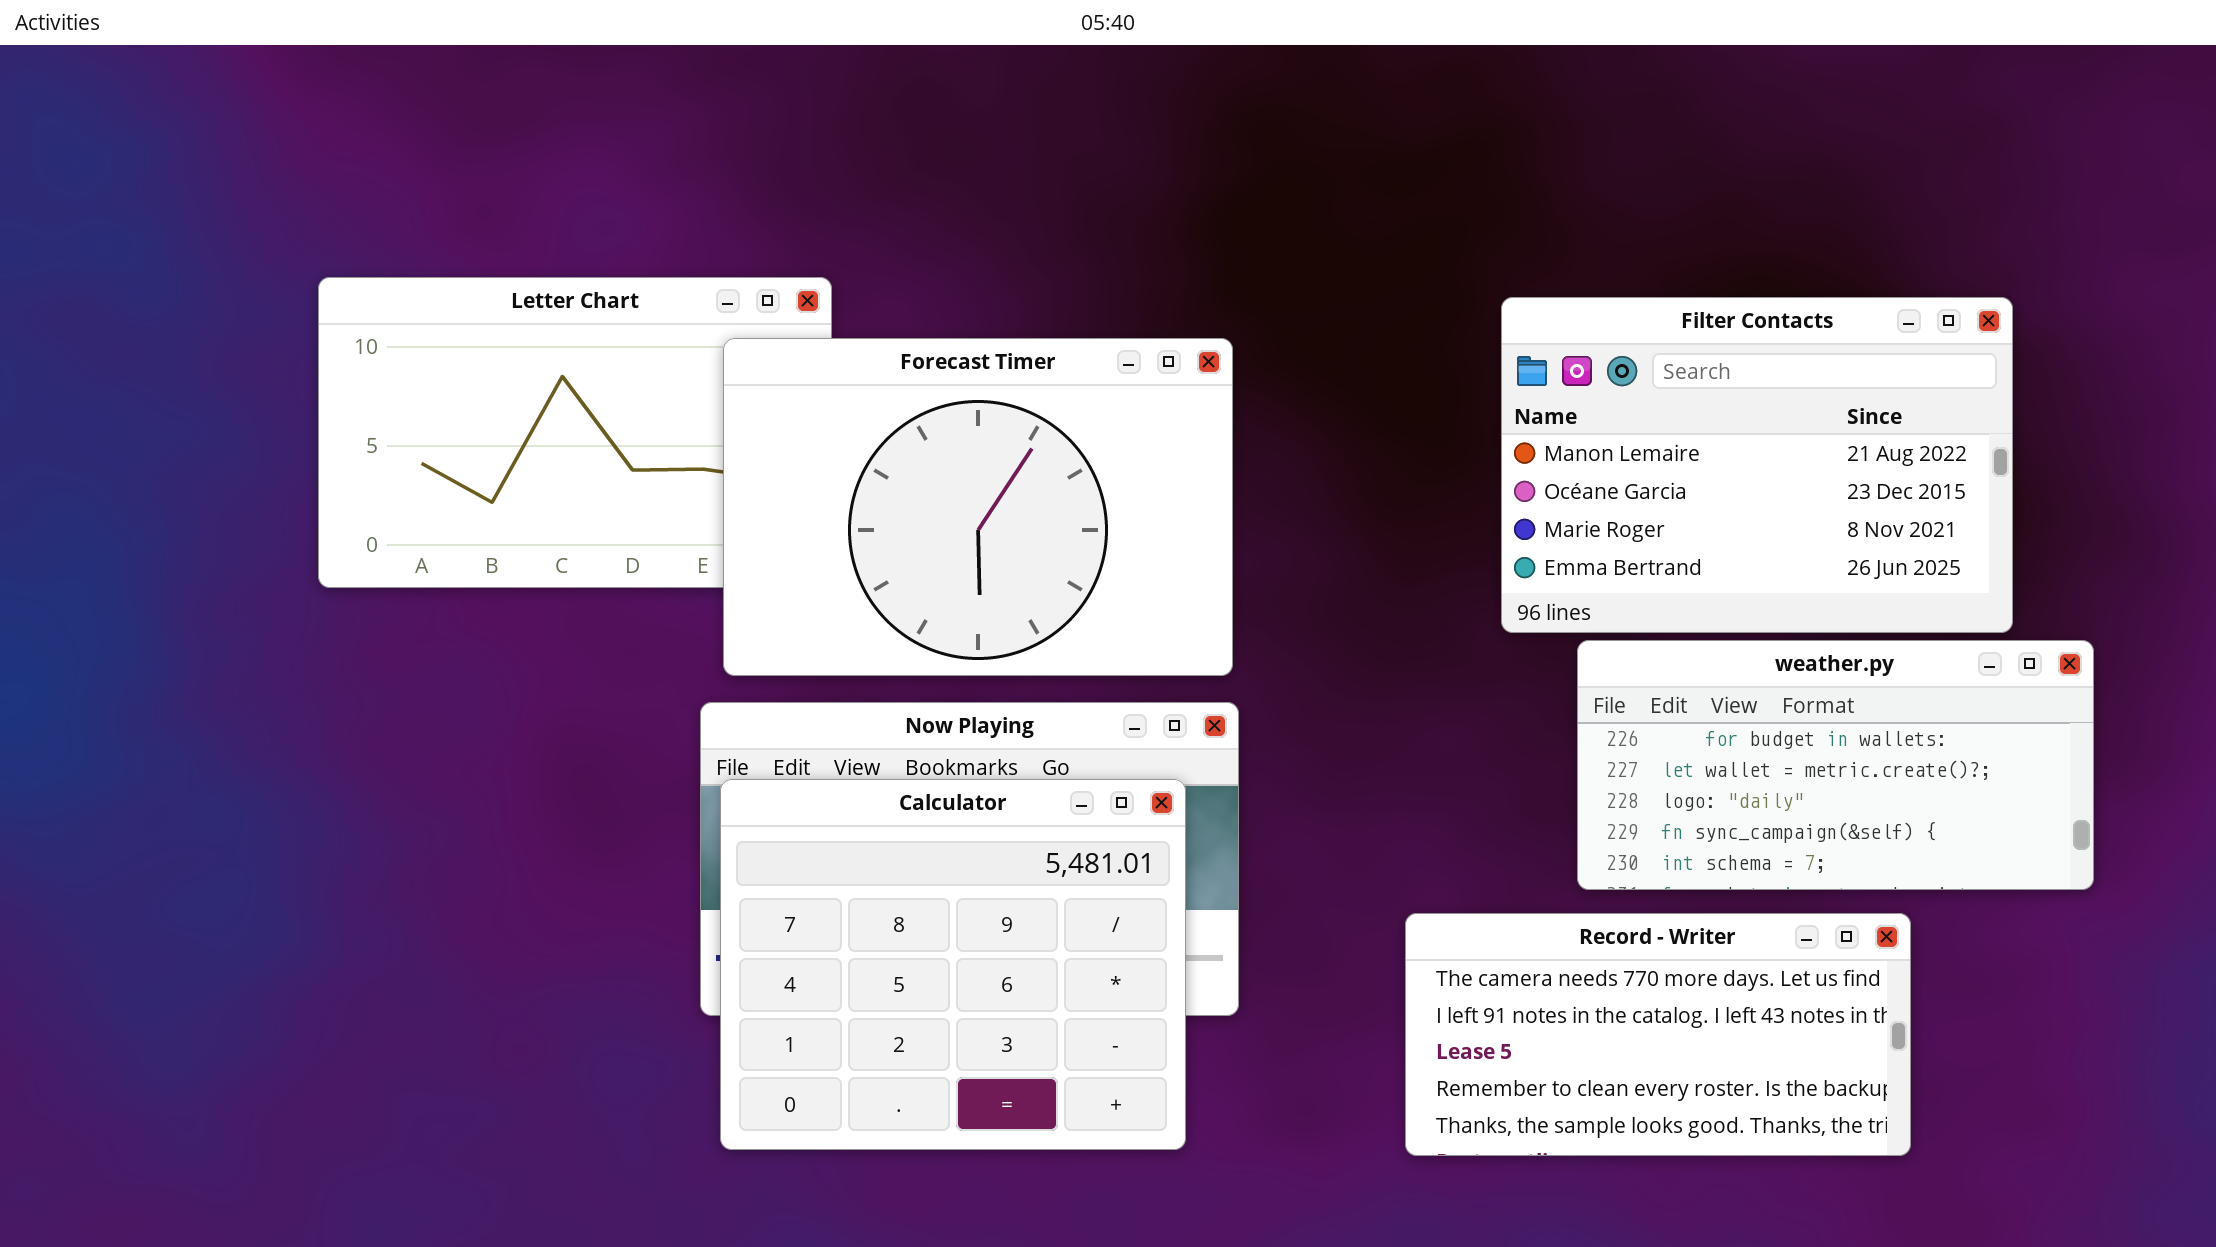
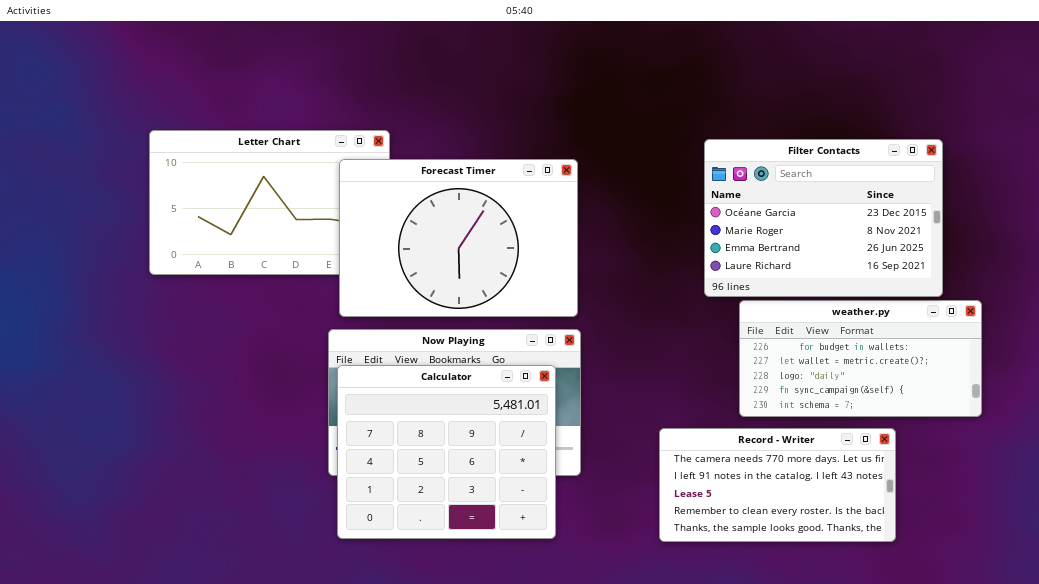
Filter Contacts: [1501,297,2013,633] -> [704,139,943,297], scrolled down 1 row

